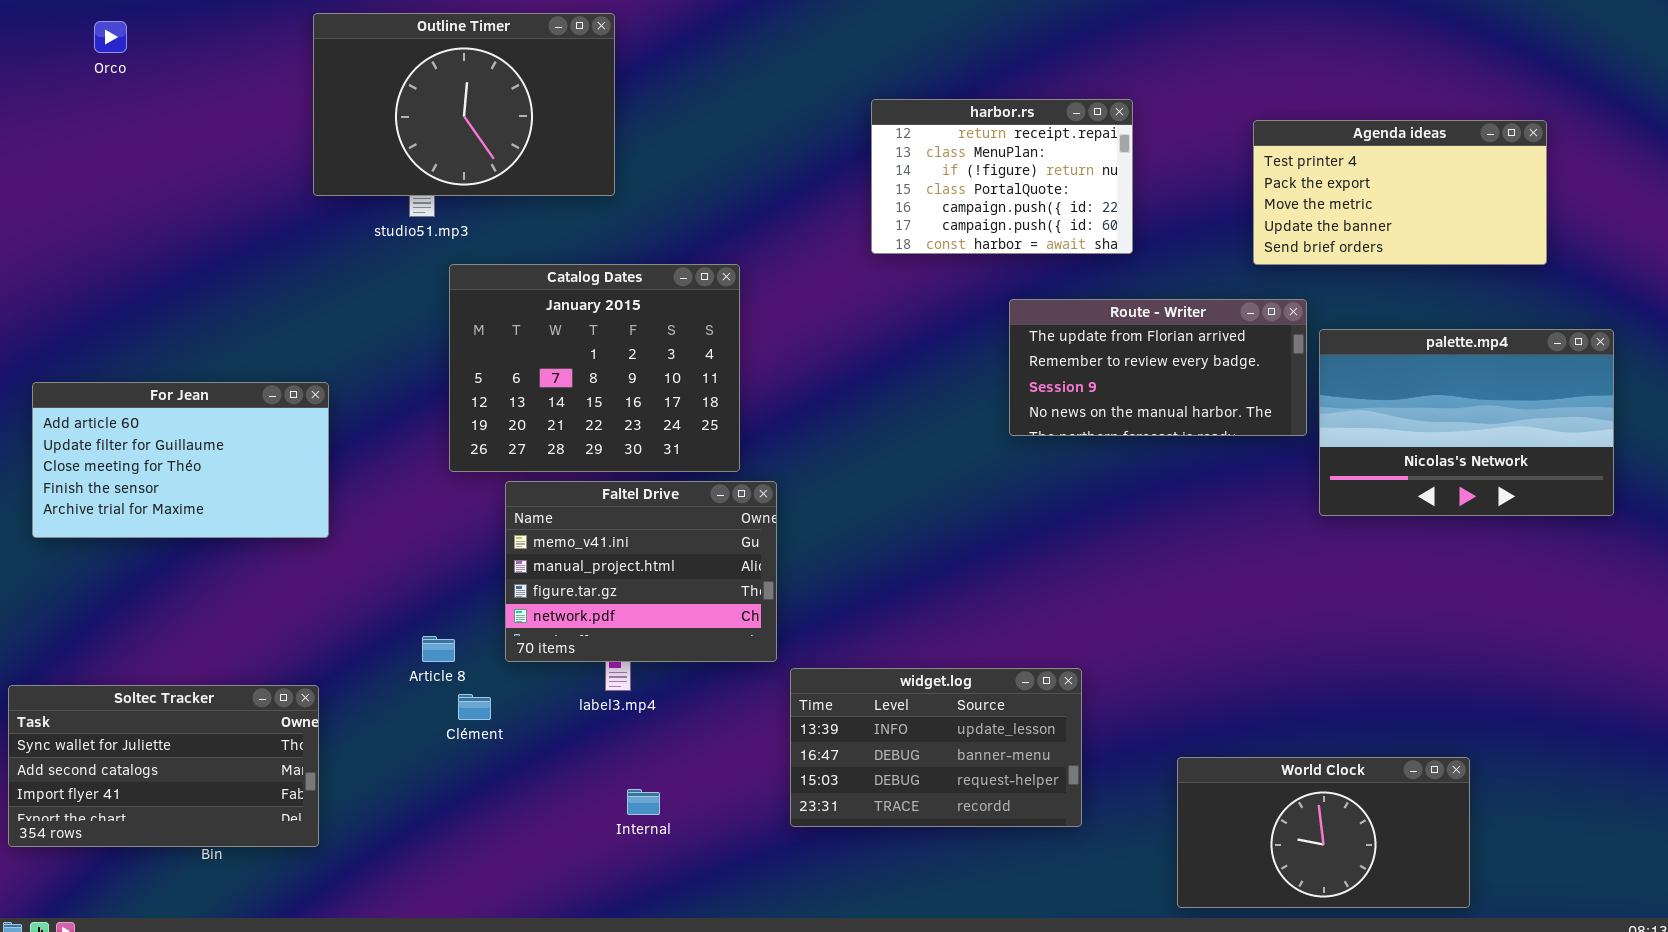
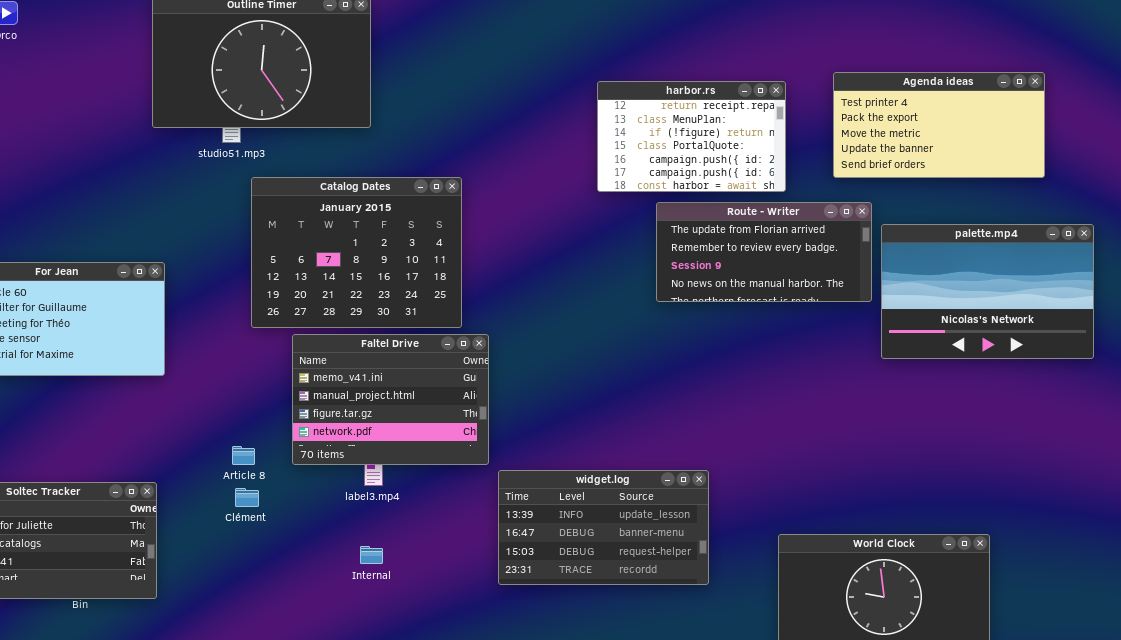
harbor.rs: [871,99,1133,254] -> [597,81,786,192], moved
Clément: [458,694,491,720] -> [235,488,259,507], moved
Internal: [627,789,660,815] -> [360,546,383,564], moved

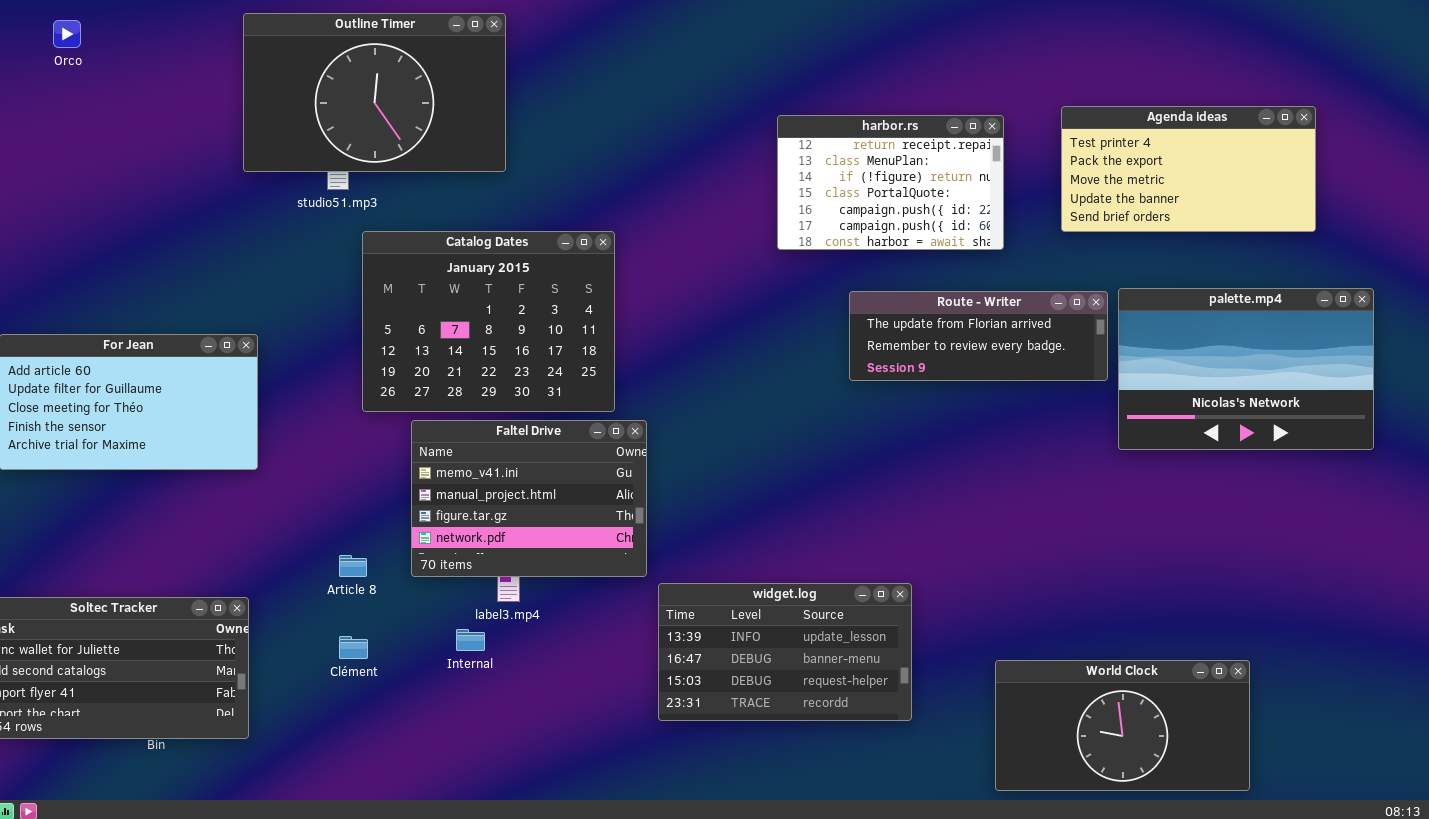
Route - Writer: [656,202,872,302] -> [849,291,1108,381], resized
Clément: [235,488,259,507] -> [339,636,368,659], moved
Internal: [360,546,383,564] -> [456,629,485,651], moved

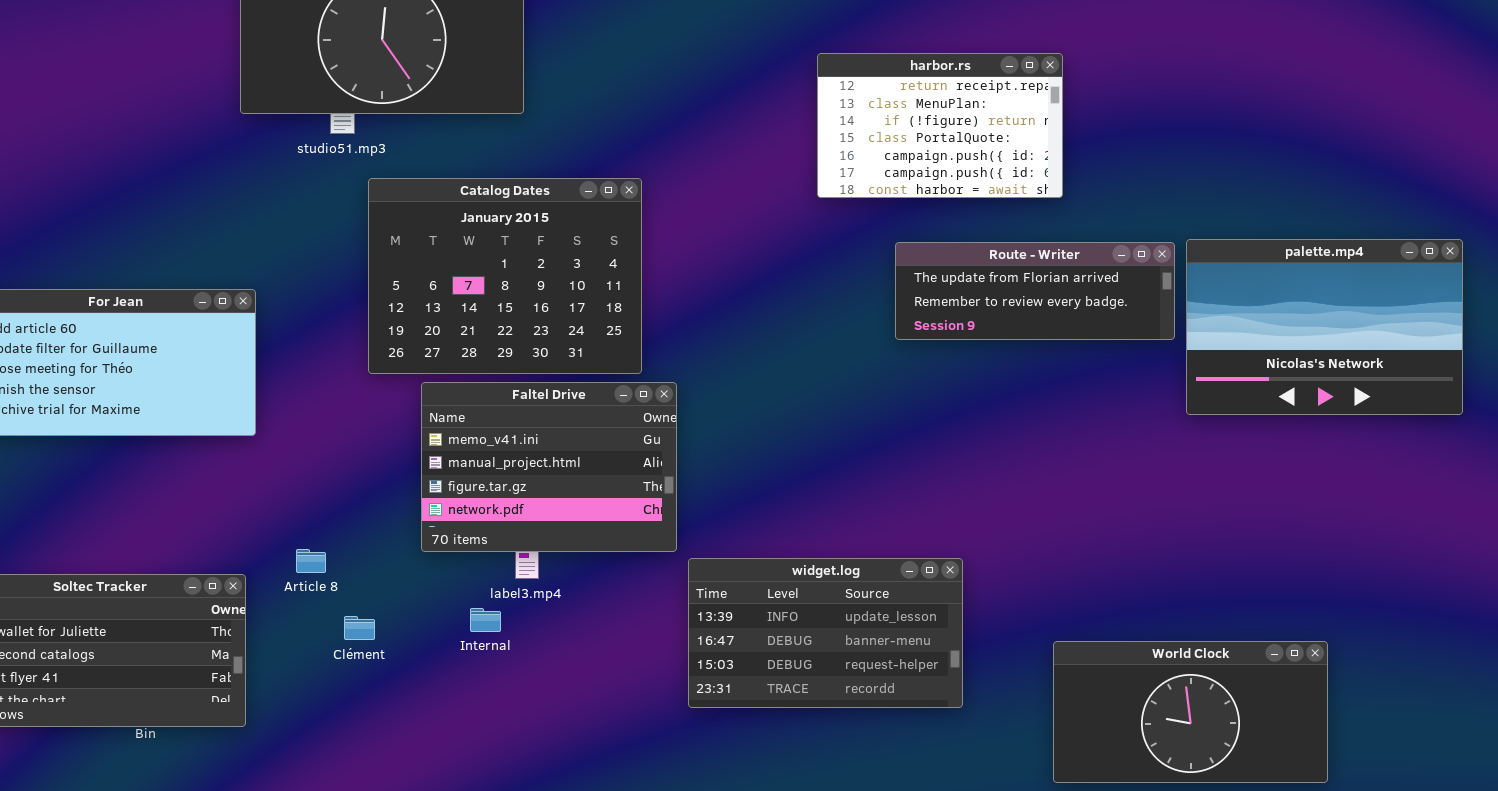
Agenda ideas: [1061,106,1316,232] -> none, closed
Article 8: [339,555,367,577] -> [296,549,326,573], moved

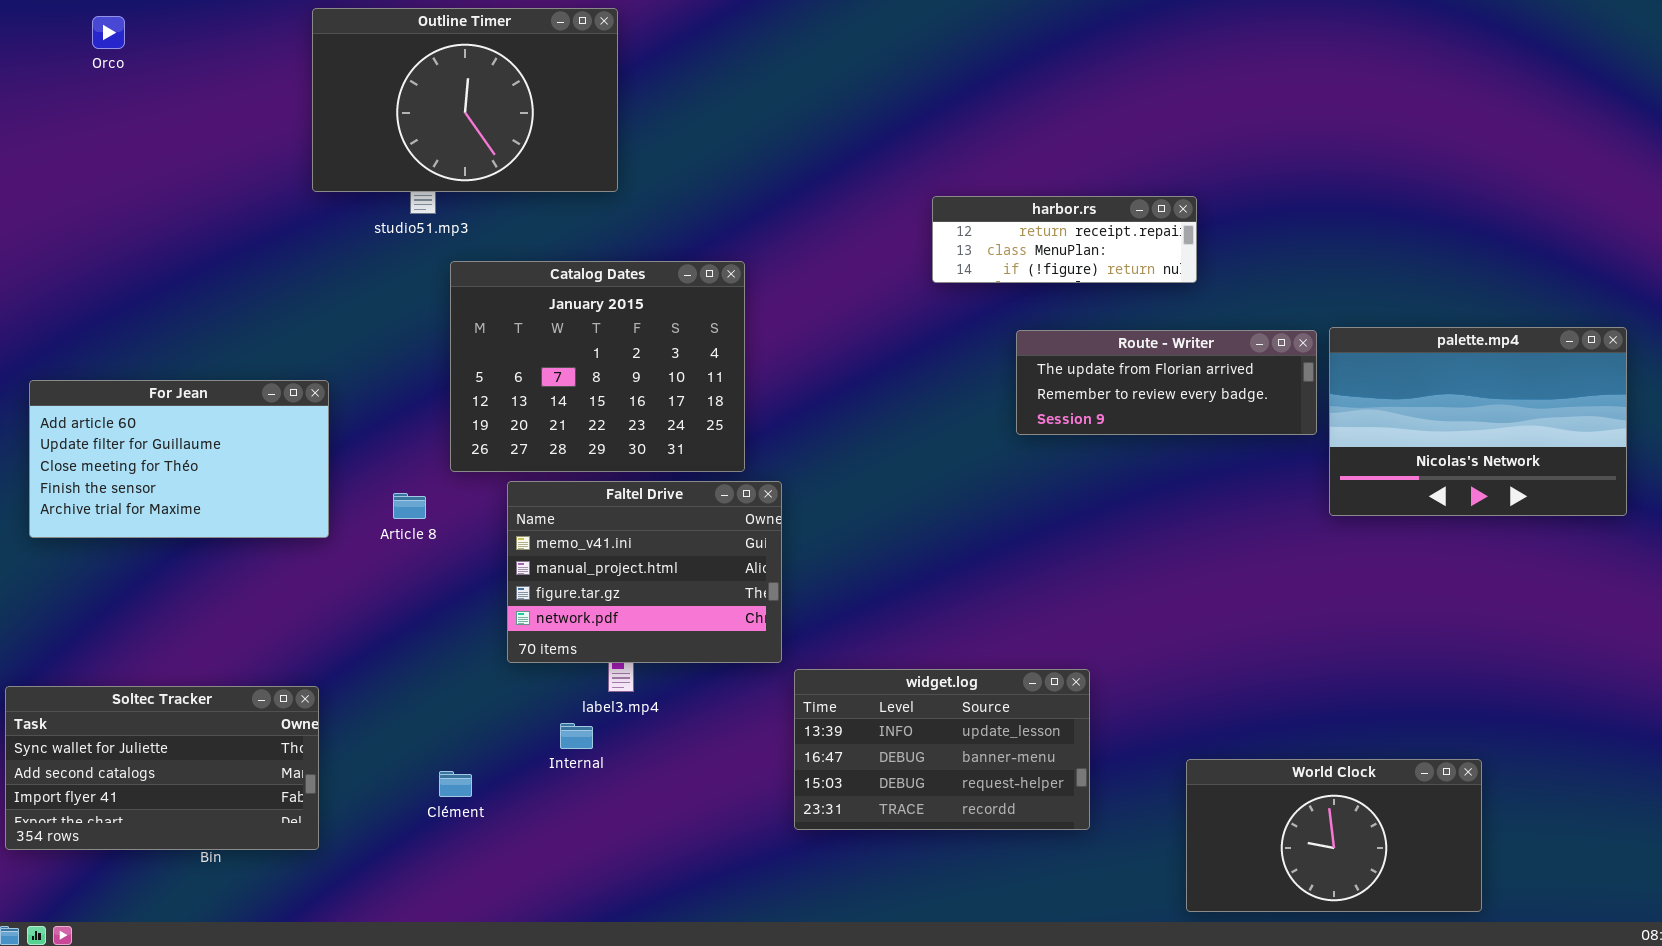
harbor.rs: [817,53,1063,198] -> [932,196,1197,283], resized
Article 8: [296,549,326,573] -> [393,493,426,519], moved
Clément: [344,616,375,640] -> [439,771,472,797], moved

